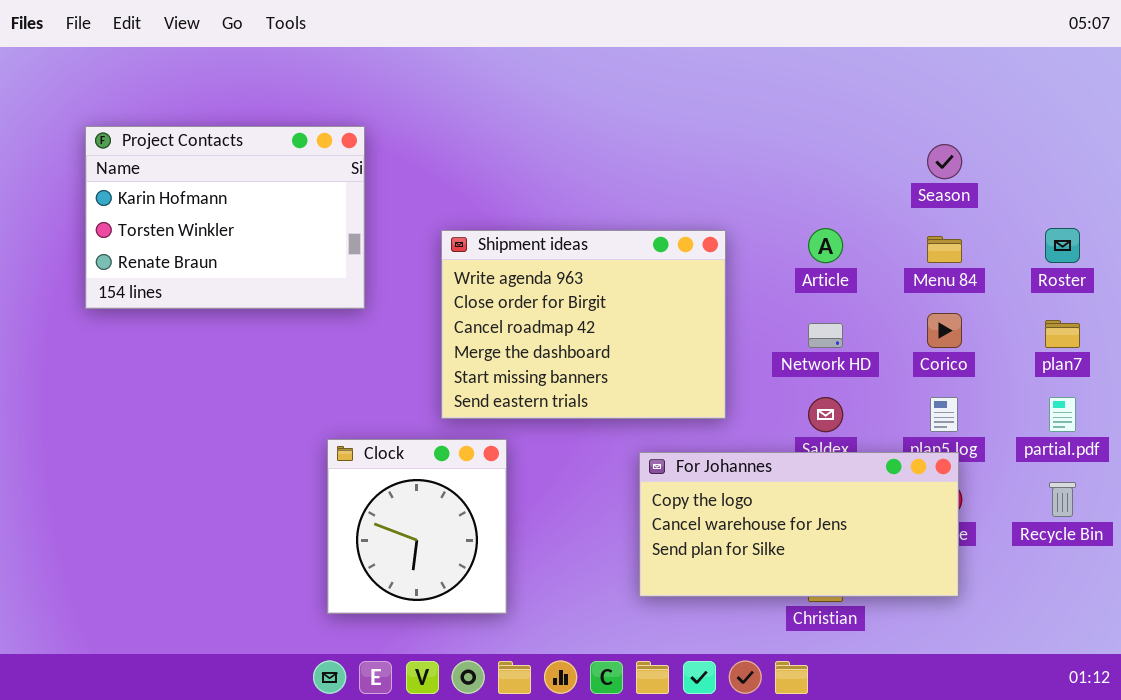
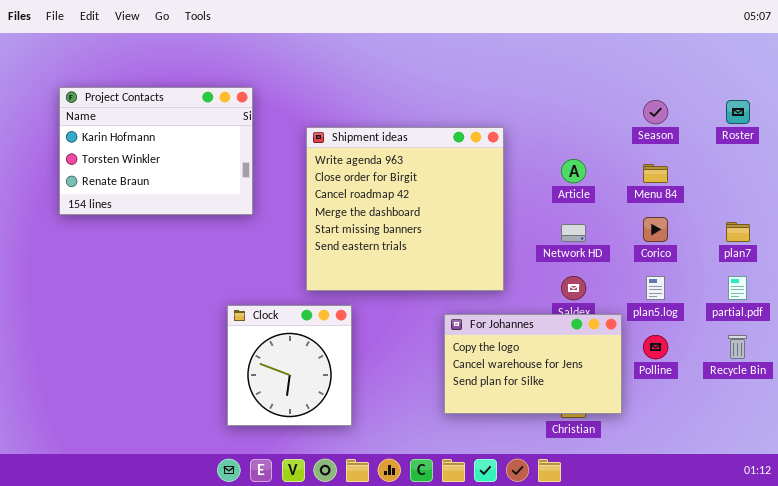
Roster: [1045,228,1080,263] -> [726,100,750,124], moved
Shipment ideas: [441,230,726,419] -> [306,127,504,291], resized
For Johannes: [639,452,959,597] -> [444,314,622,414], resized

